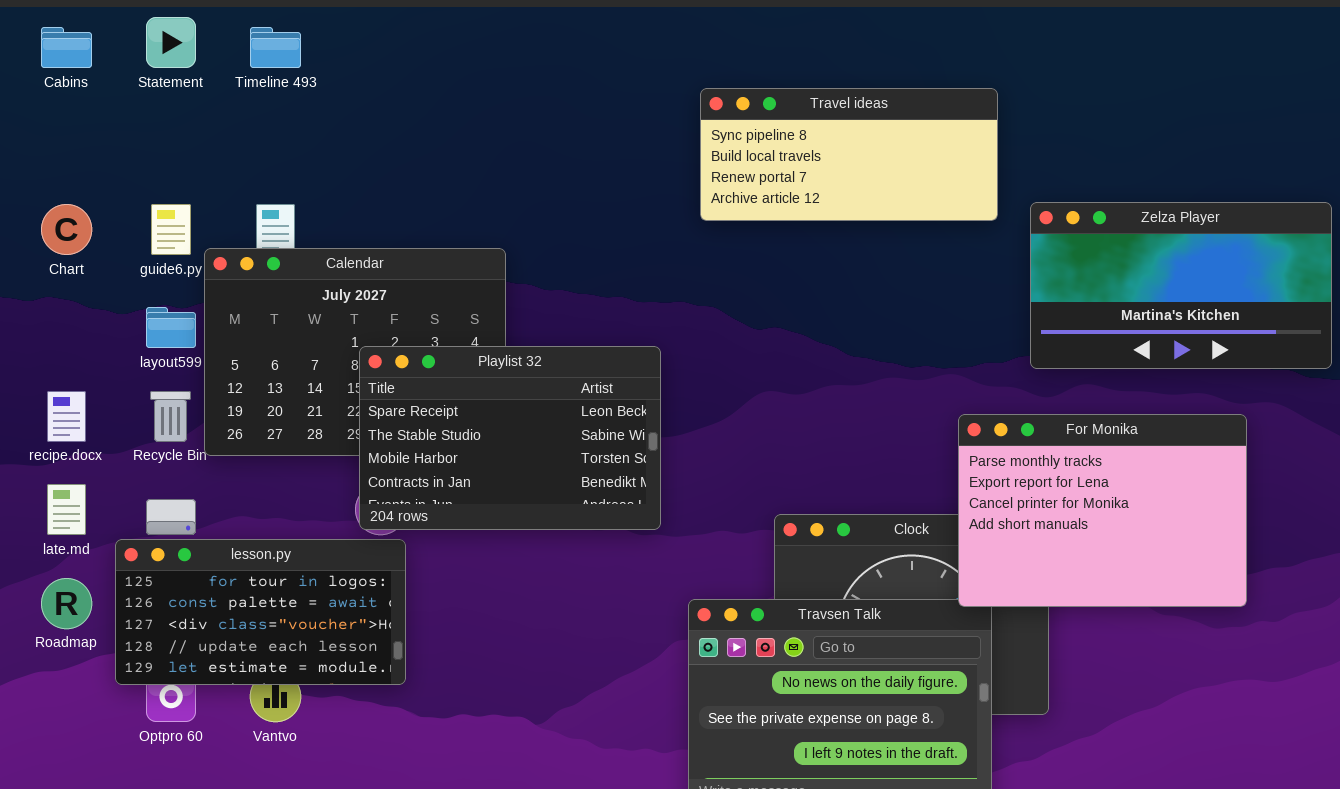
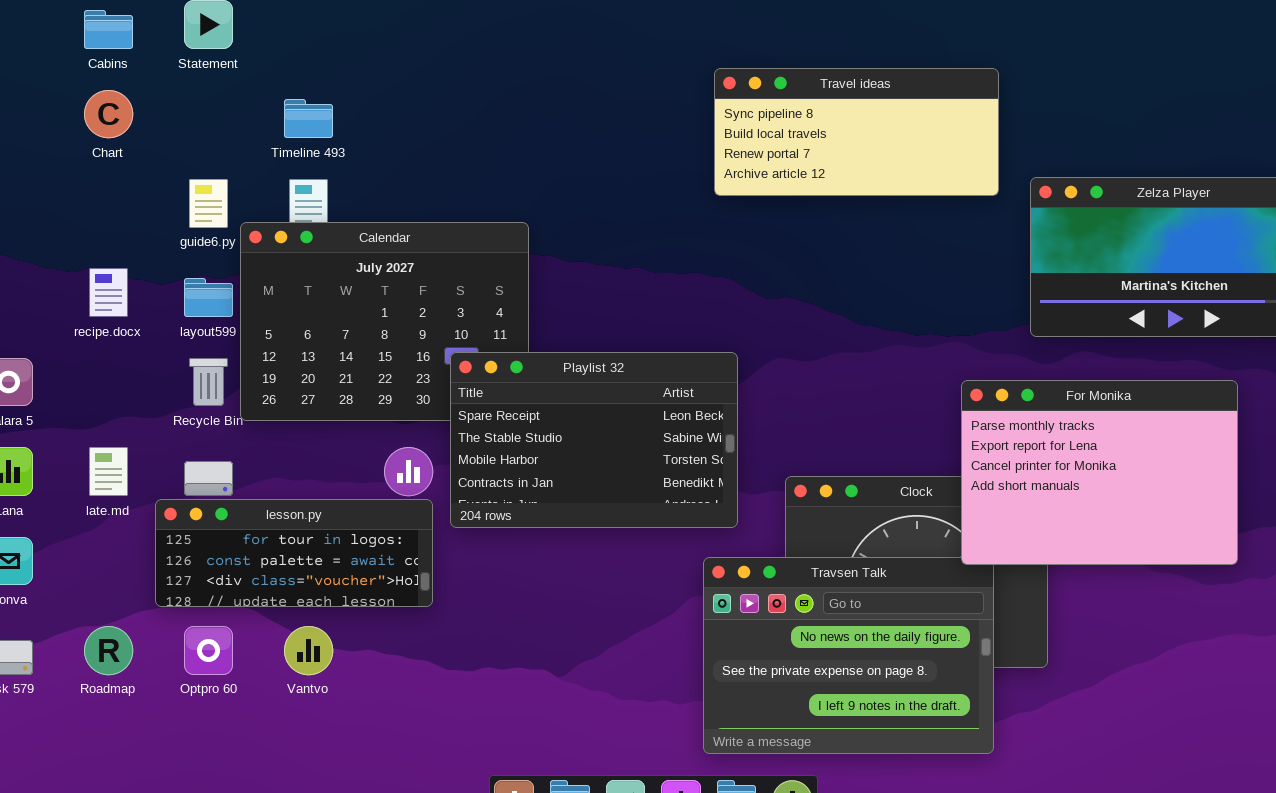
Timeline 493: [250,27,301,68] -> [284,99,333,138], moved
Chart: [41,204,92,255] -> [84,90,133,138], moved
Playlist 32: [359,346,661,530] -> [450,352,738,528], moved
recipe.docx: [47,391,86,442] -> [89,268,128,317], moved
lesson.py: [115,539,406,685] -> [155,499,433,607], resized
Roadmap: [41,578,92,629] -> [84,626,133,675], moved

